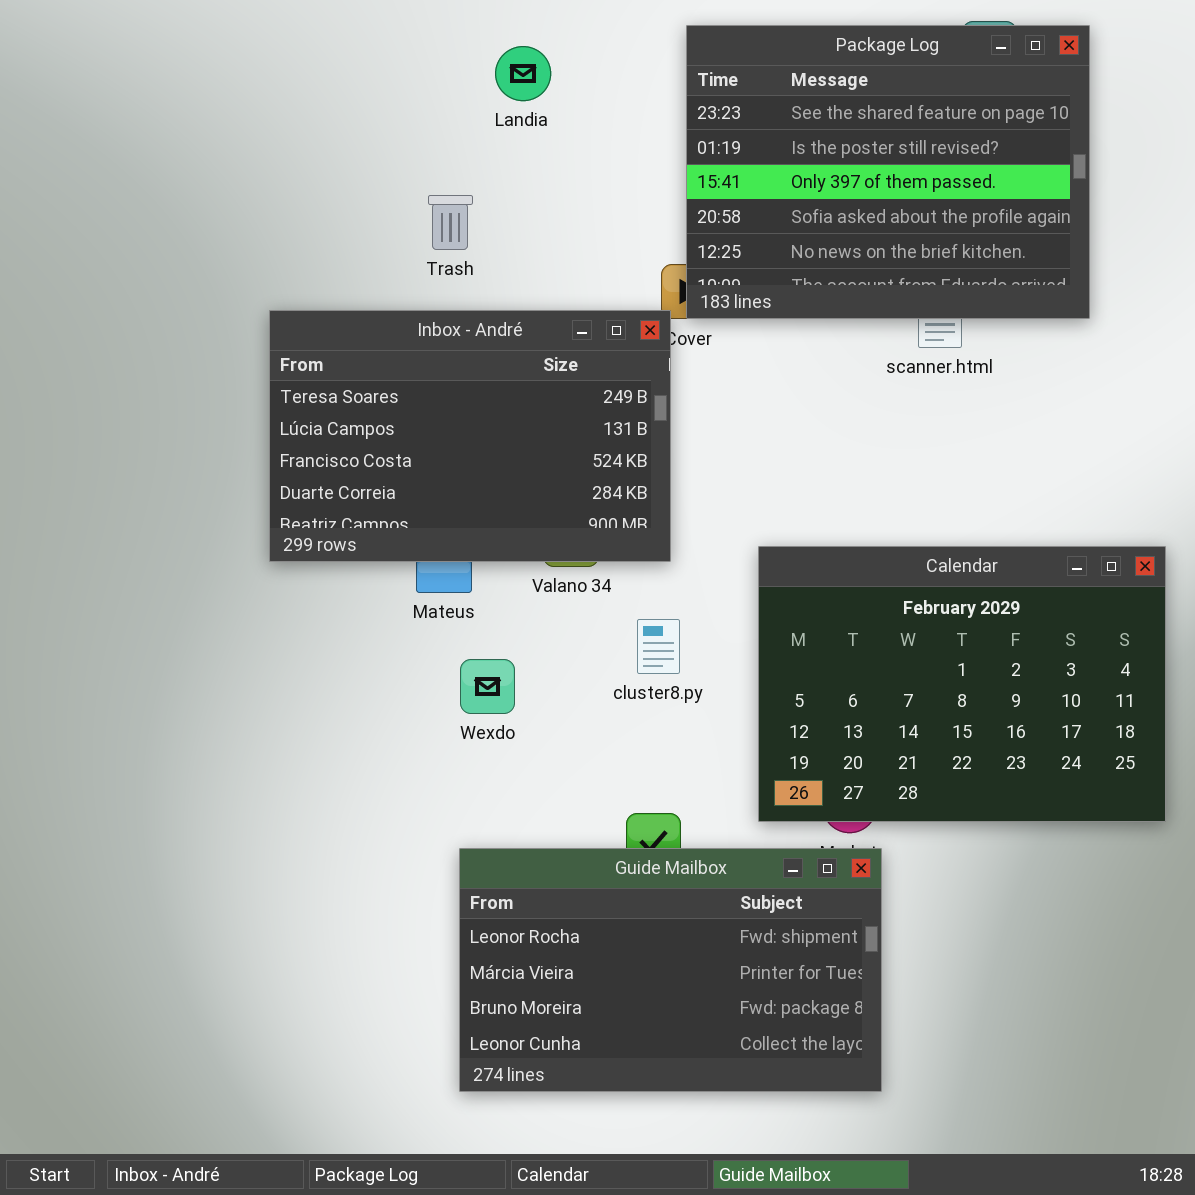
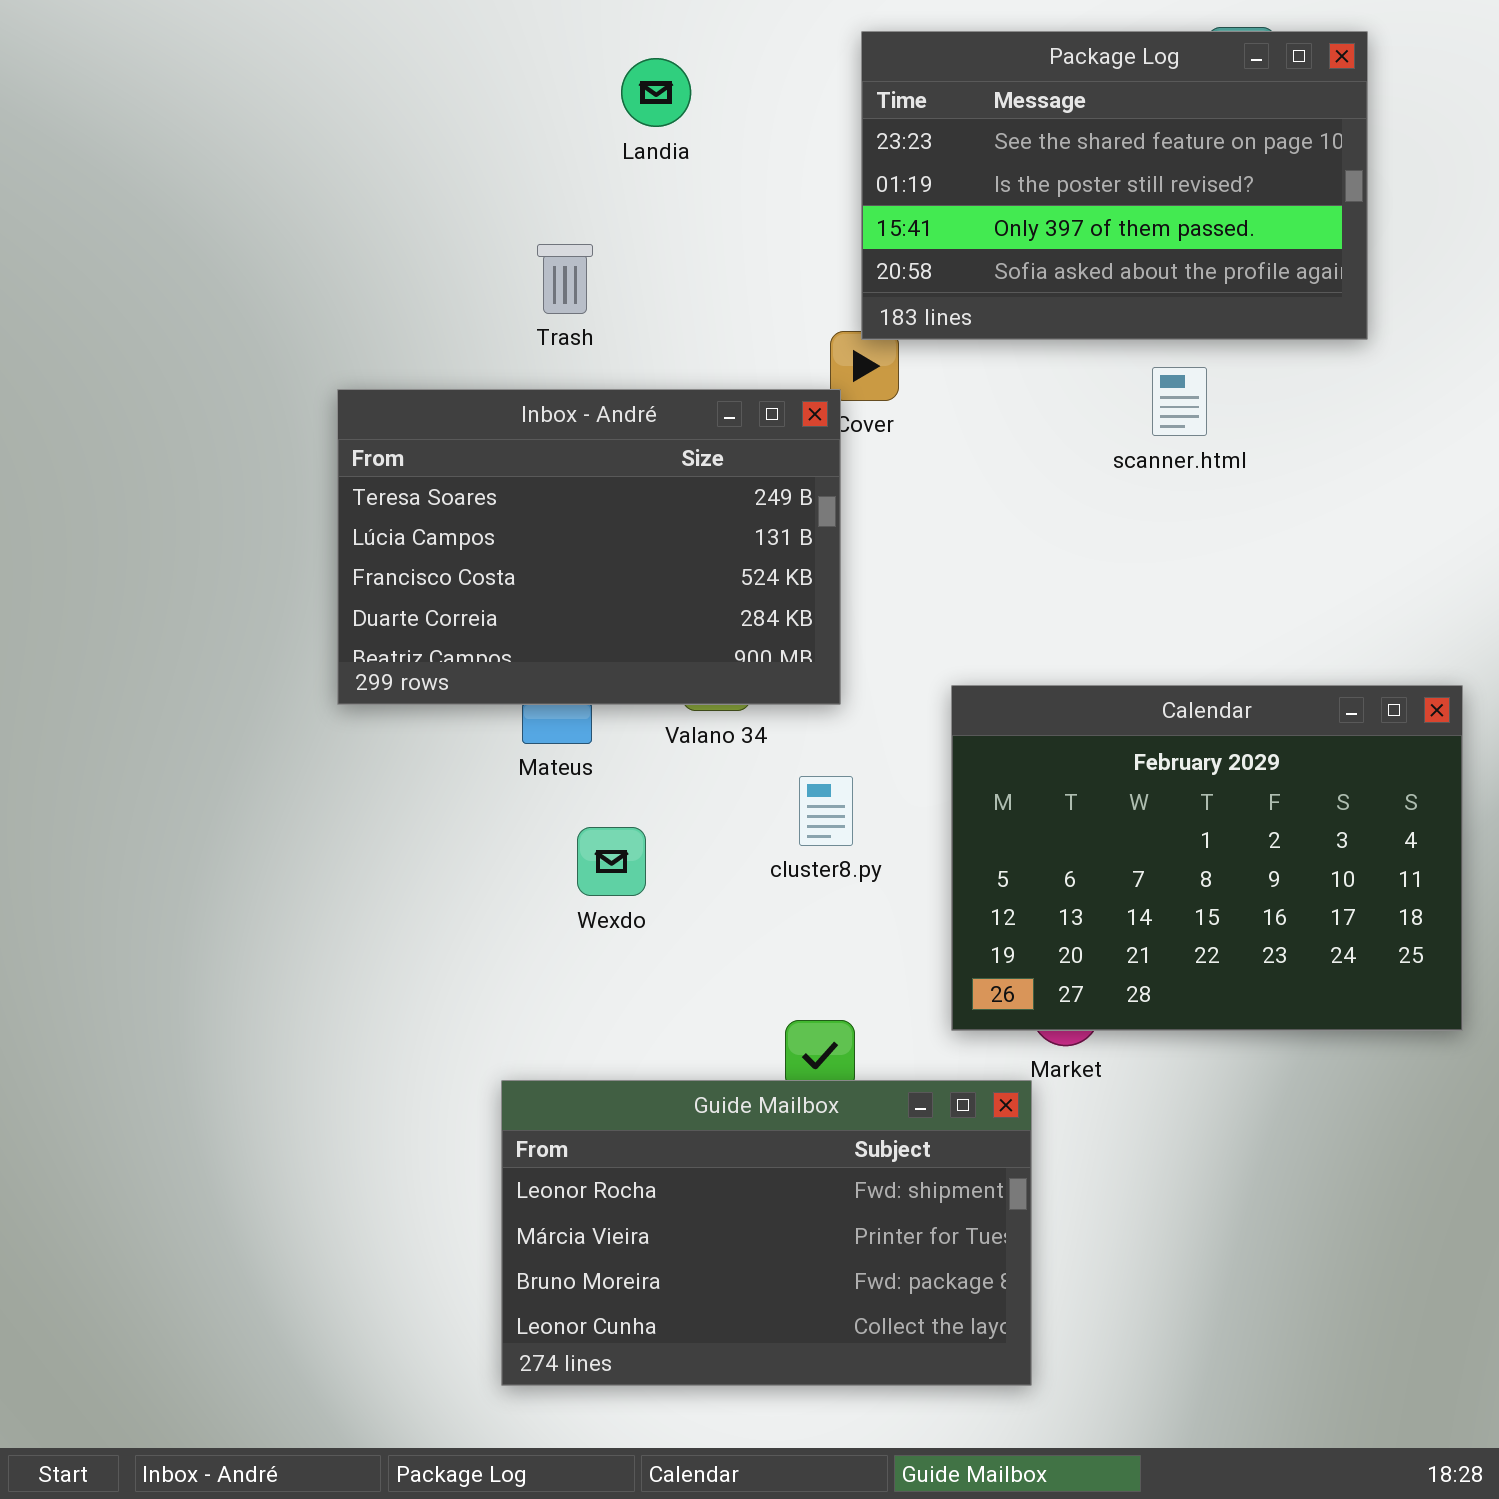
Package Log: [686,25,1090,319] -> [861,31,1368,340], resized
Guide Mailbox: [459,848,882,1092] -> [501,1080,1032,1386], moved

